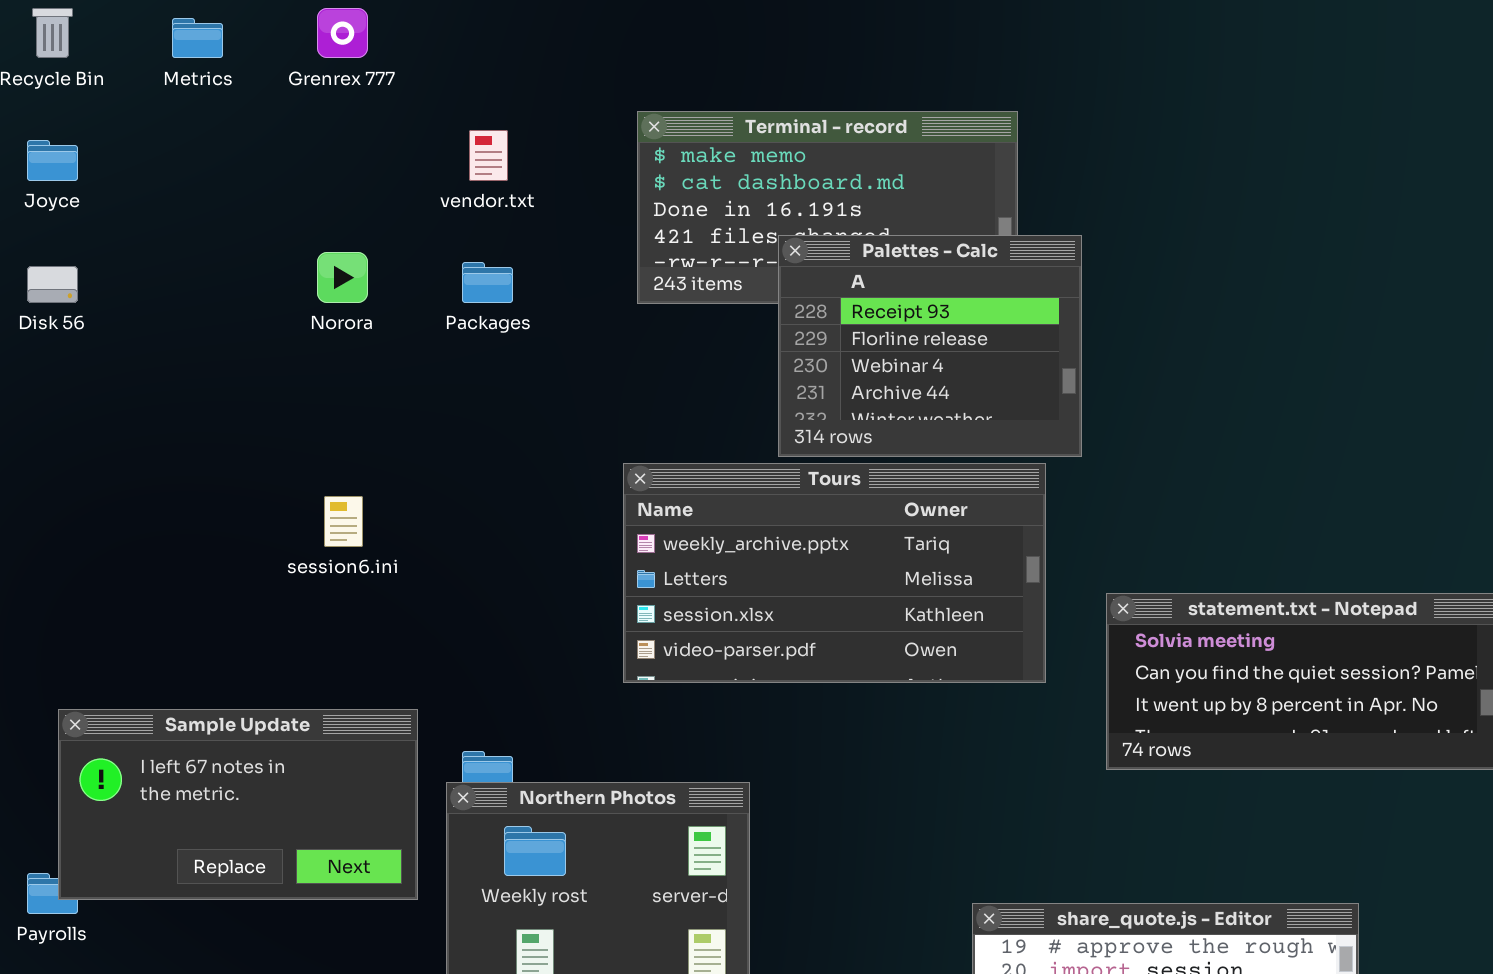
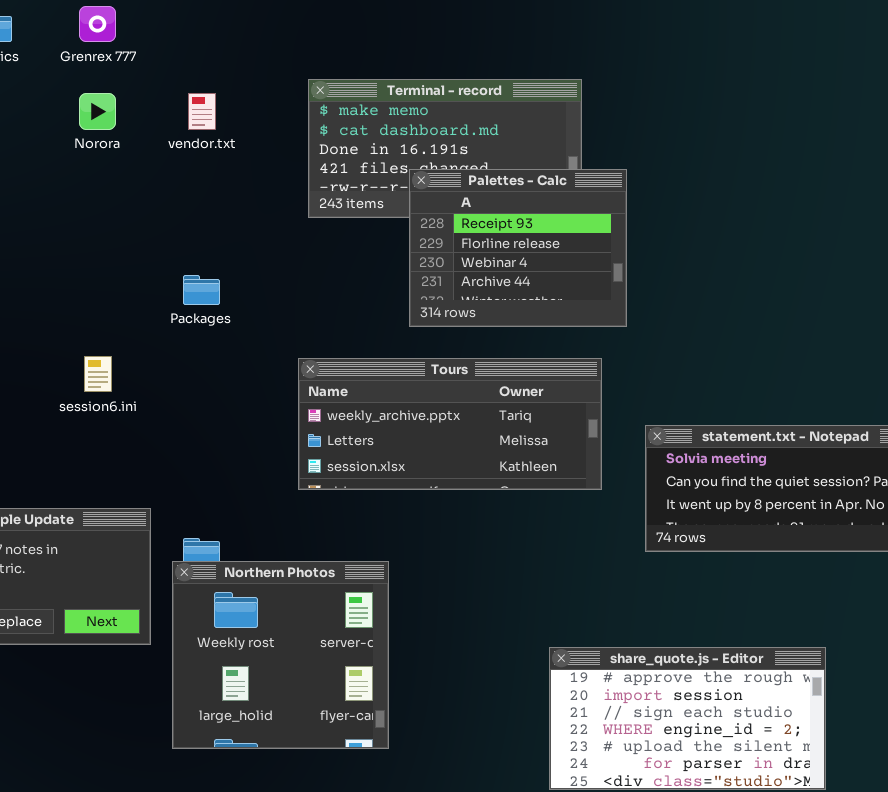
Norora: [317,252,368,303] -> [79,93,116,130], moved
Packages: [462,262,513,303] -> [183,275,220,305], moved
Tours: [623,463,1046,683] -> [298,358,602,490], resized

